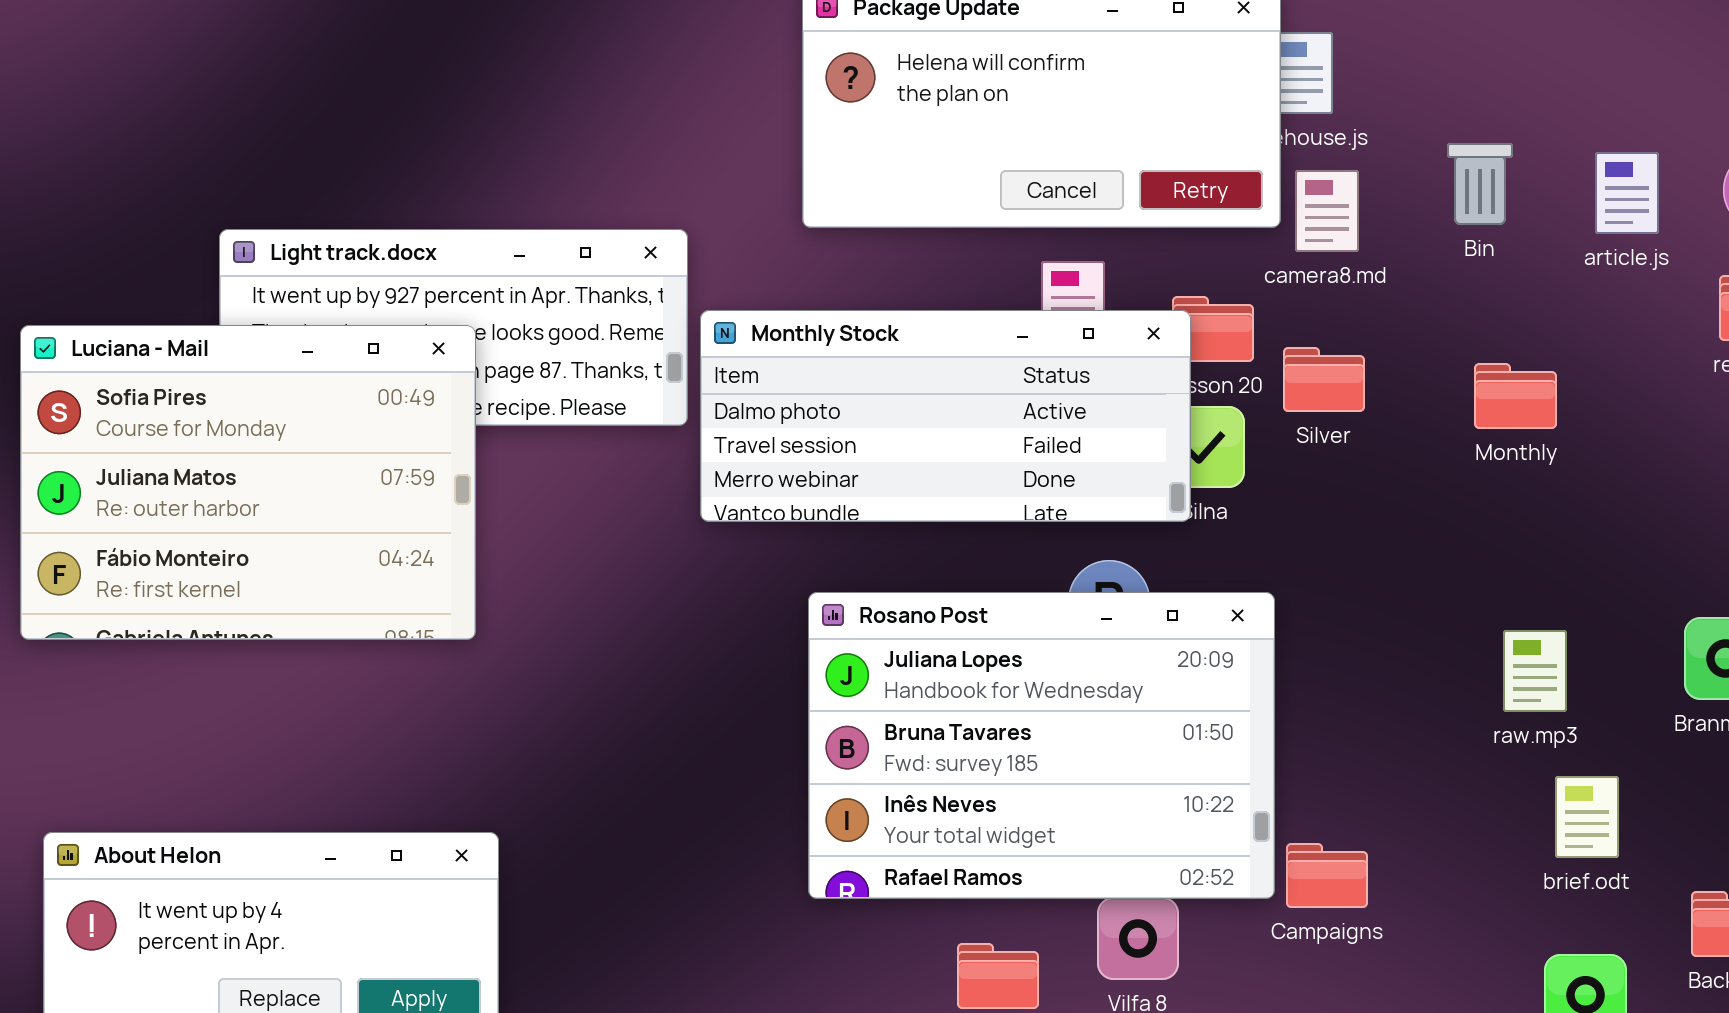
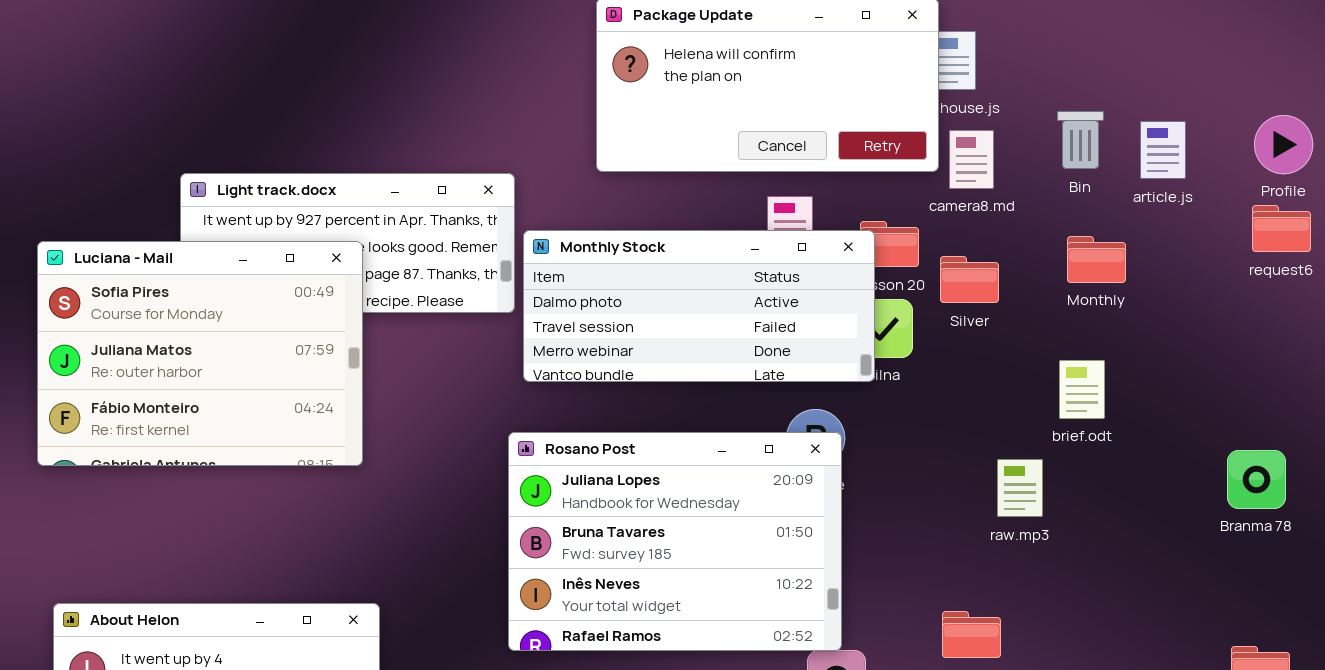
article.js: [1595,152,1659,234] -> [1140,121,1186,179], moved
Monthly: [1474,363,1557,429] -> [1067,236,1126,283], moved
Rosano Post: [808,592,1275,899] -> [508,432,842,651], moved
raw.mp3: [1503,630,1567,712] -> [997,459,1043,517], moved
brief.odt: [1555,776,1619,858] -> [1059,360,1105,419], moved

